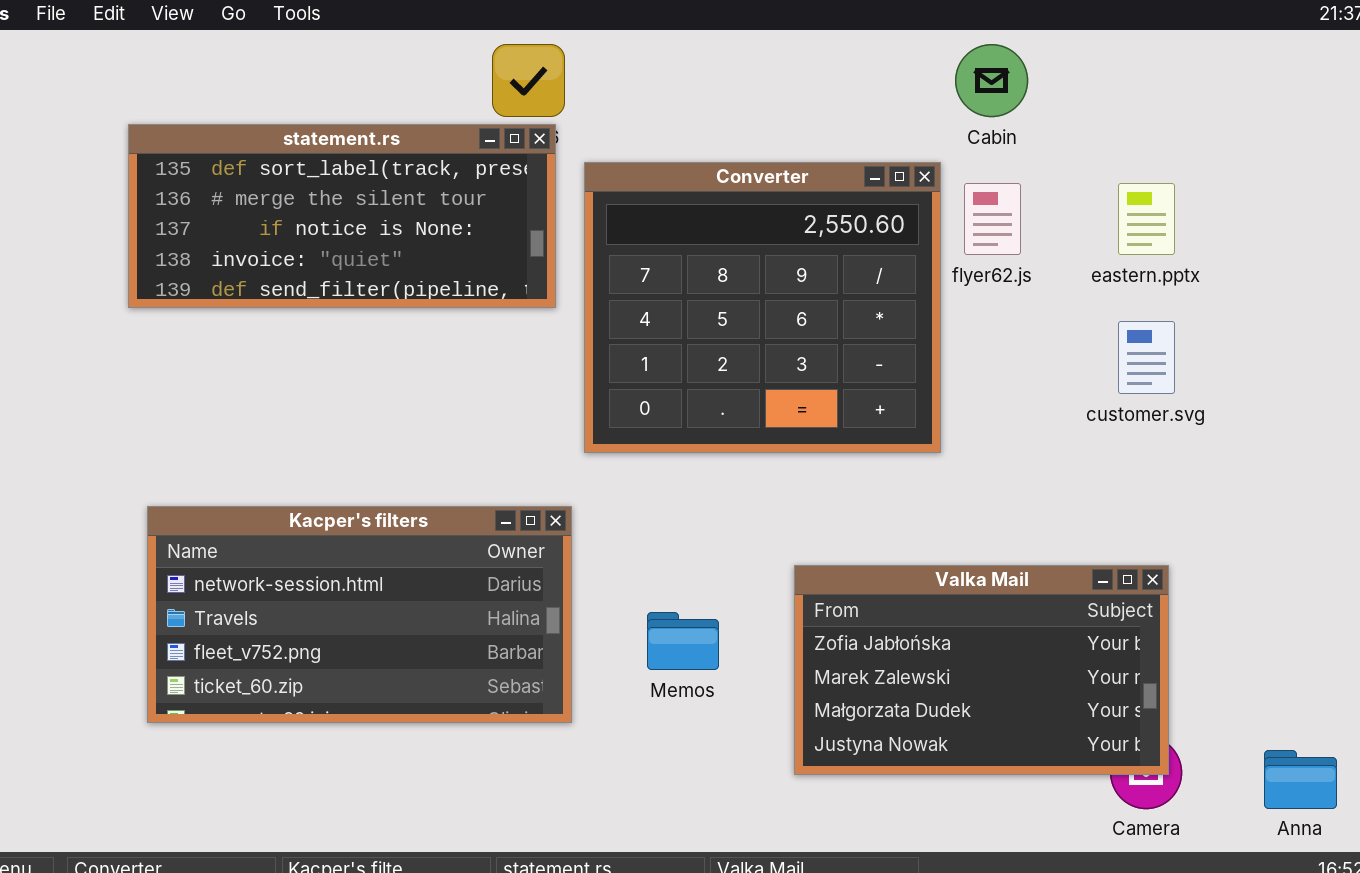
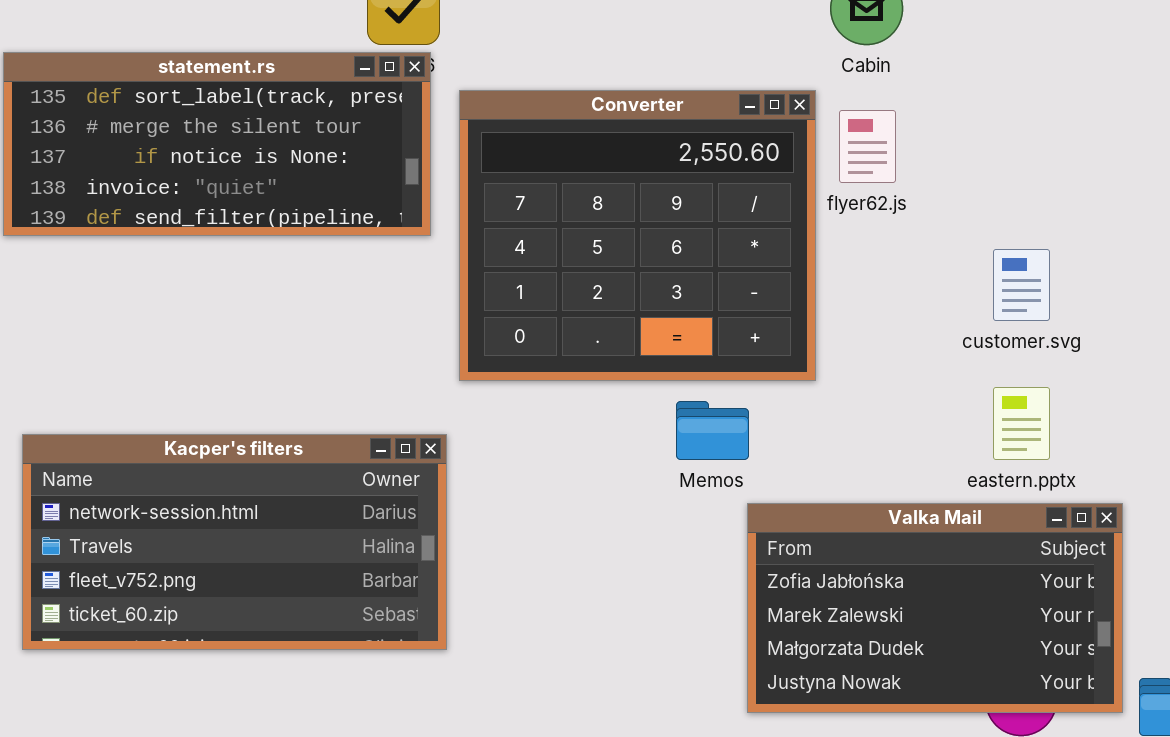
eastern.pptx: [1118,183,1175,255] -> [993,387,1050,460], moved
Valka Mail: [794,565,1169,775] -> [747,503,1123,713], moved
Memos: [647,612,719,670] -> [676,401,749,460], moved

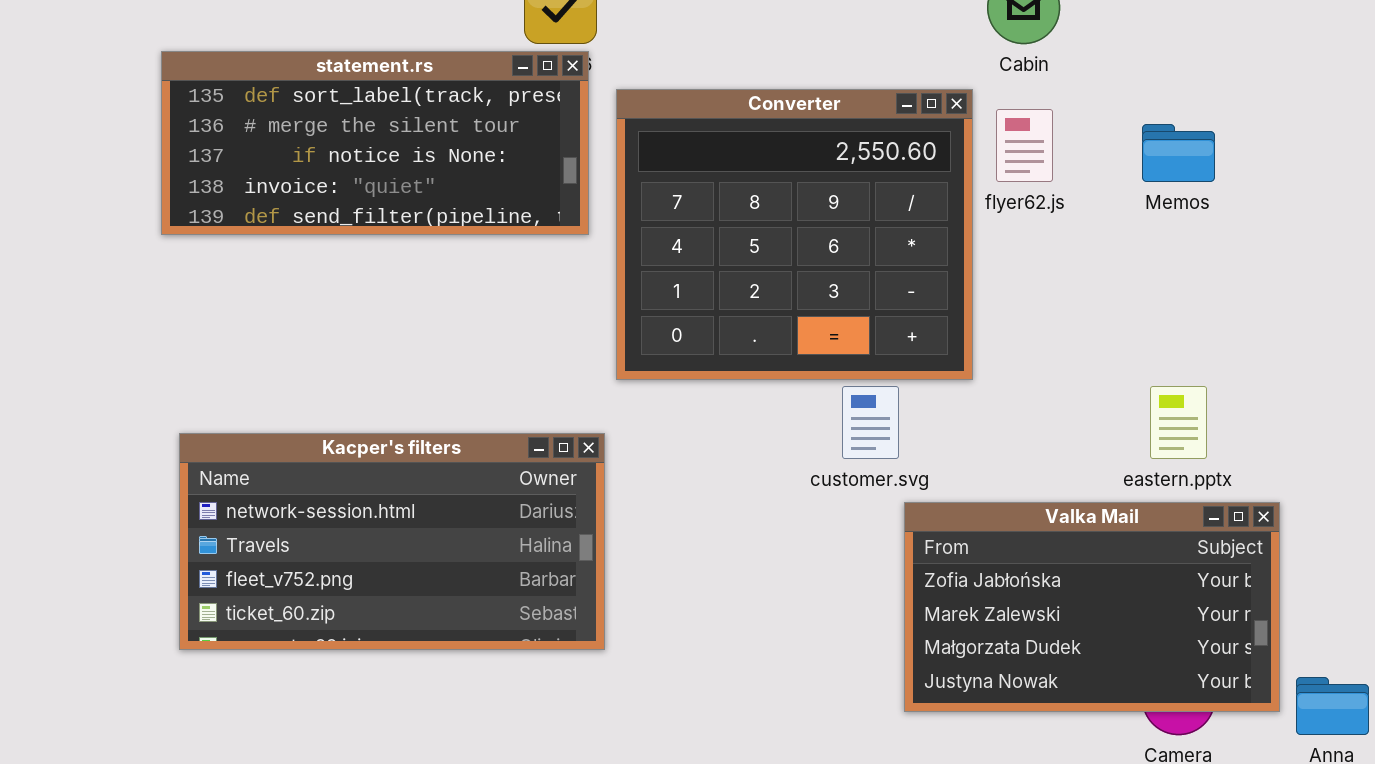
customer.svg: [993,249,1050,321] -> [842,386,899,459], moved
Memos: [676,401,749,460] -> [1142,124,1215,182], moved

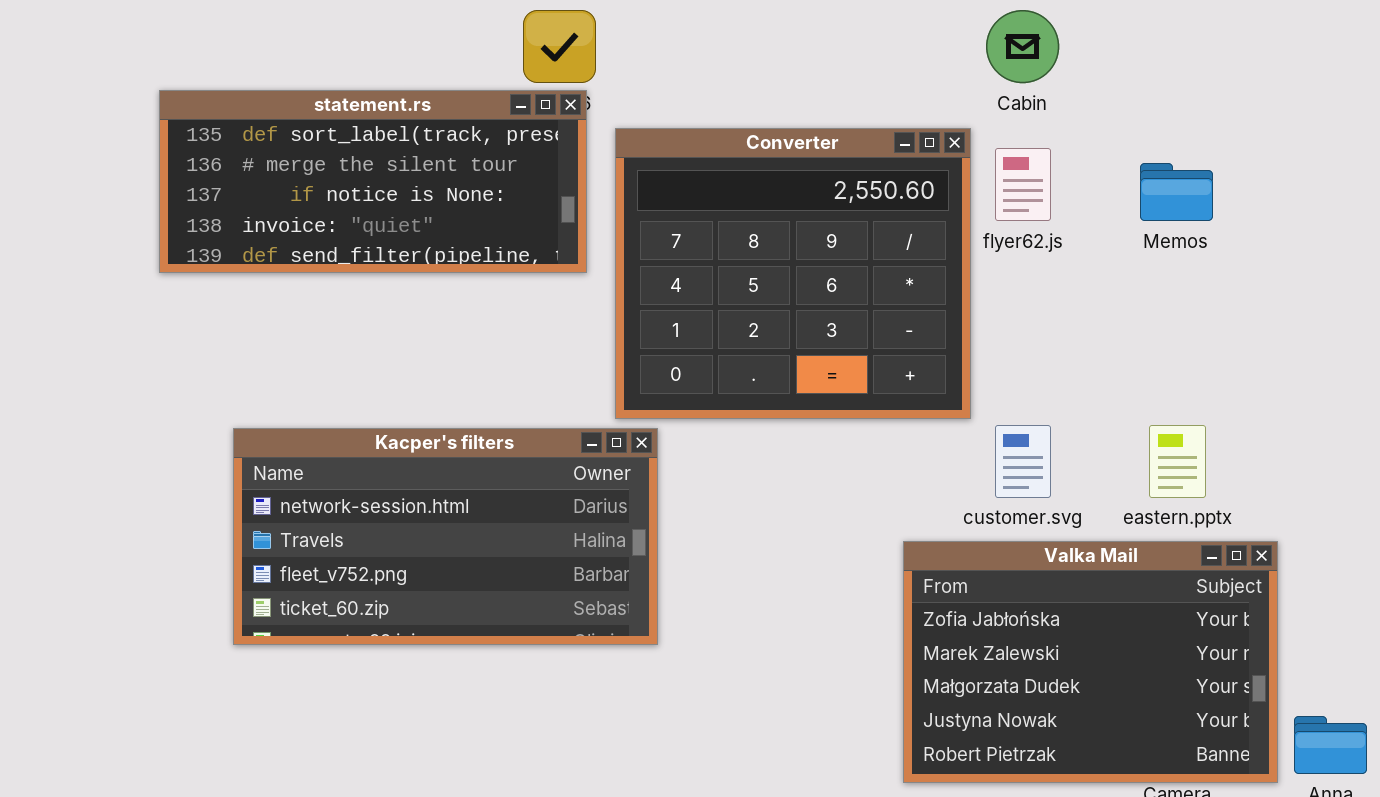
customer.svg: [842,386,899,459] -> [995,425,1051,498], moved
Kacper's filters: [179,433,605,650] -> [233,428,658,645], moved
Valka Mail: [904,502,1280,712] -> [903,541,1278,783], resized

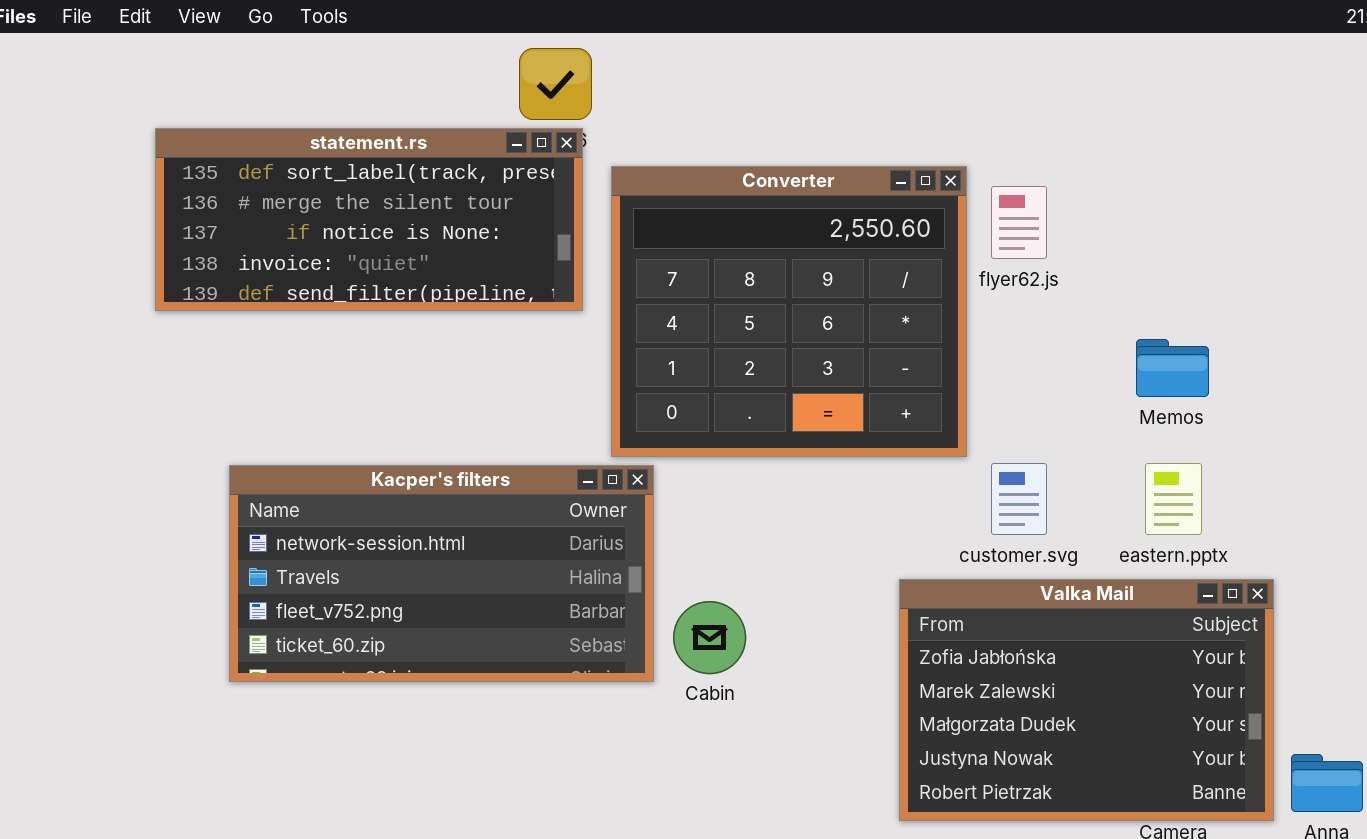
Cabin: [986,10,1059,83] -> [673,601,746,674], moved
Memos: [1140,163,1213,221] -> [1136,339,1209,397], moved

